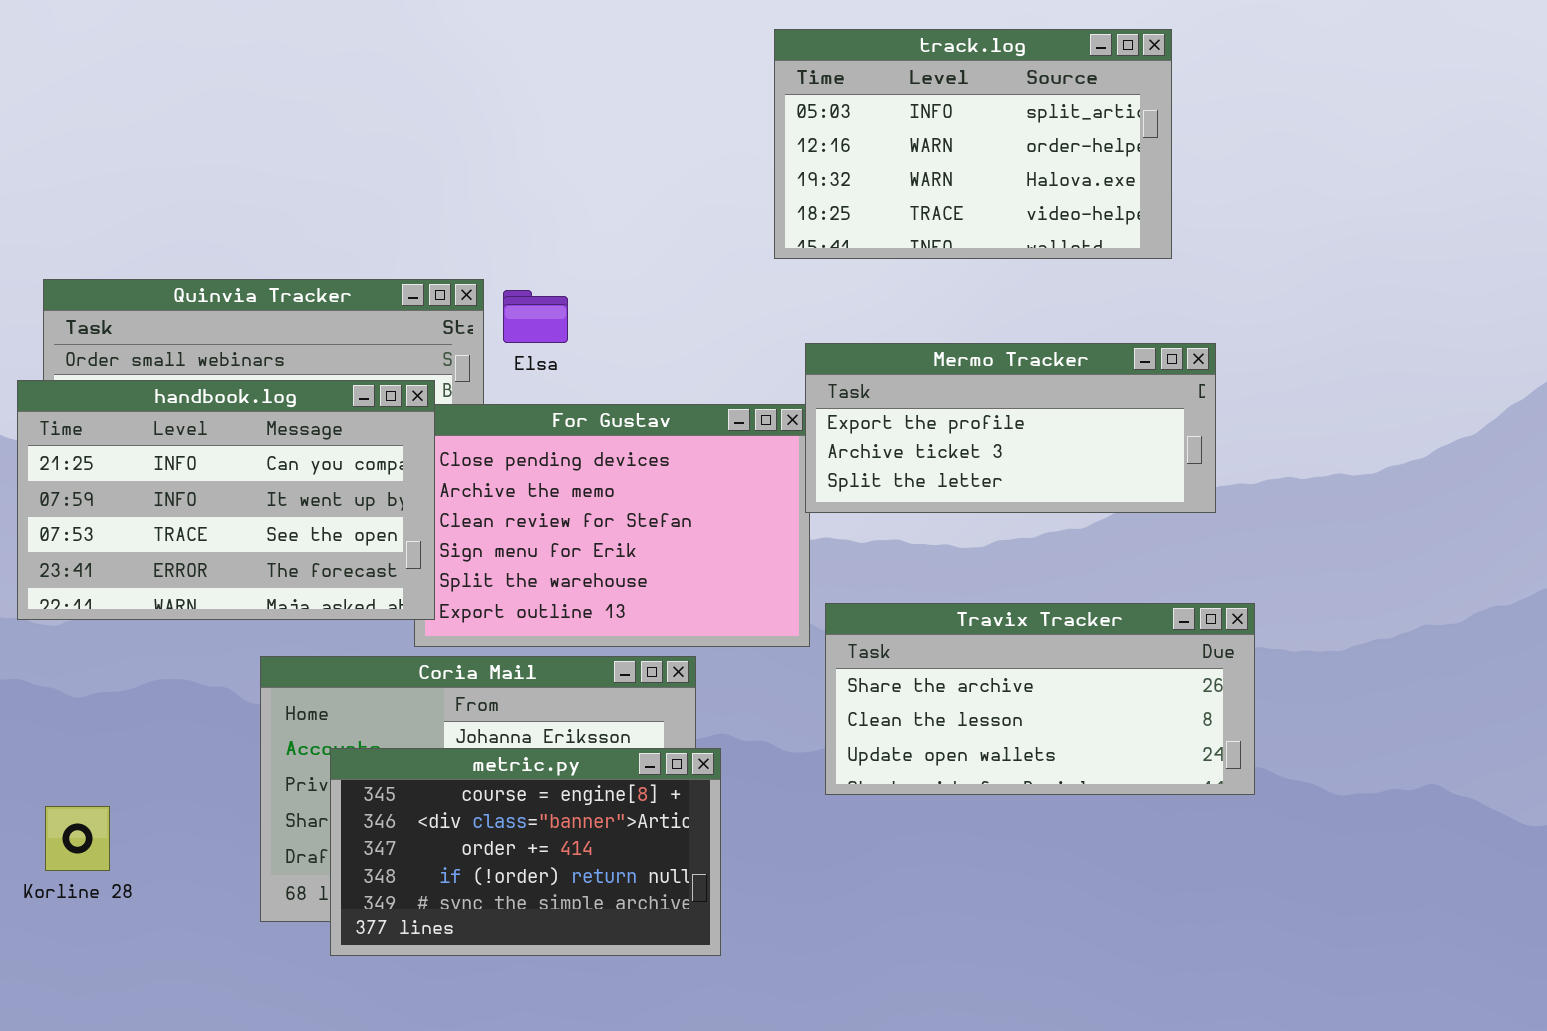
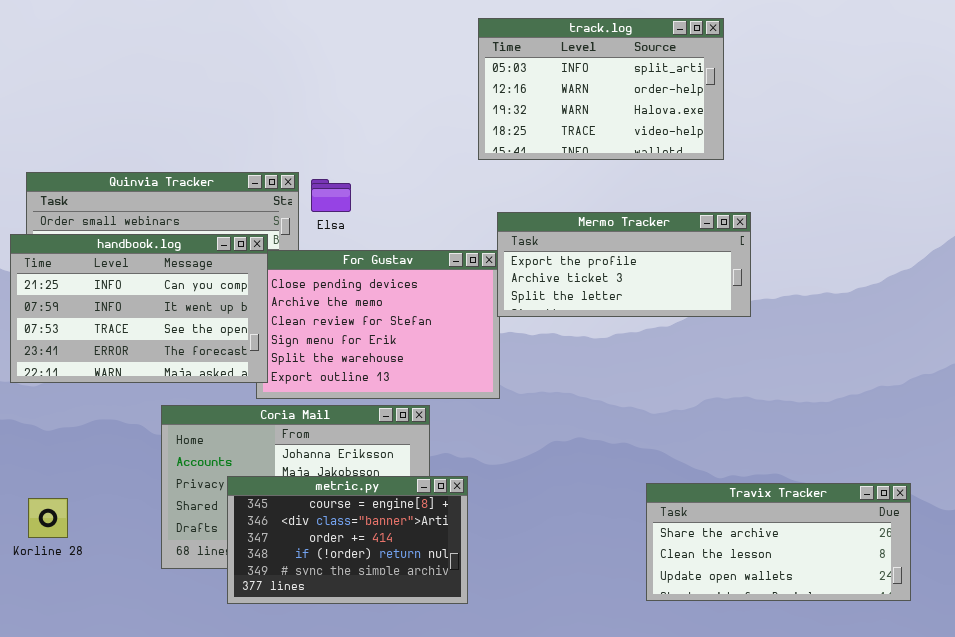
Travix Tracker: [825,603,1255,795] -> [646,483,911,601], moved
metric.py: [330,748,721,956] -> [227,476,468,604], moved

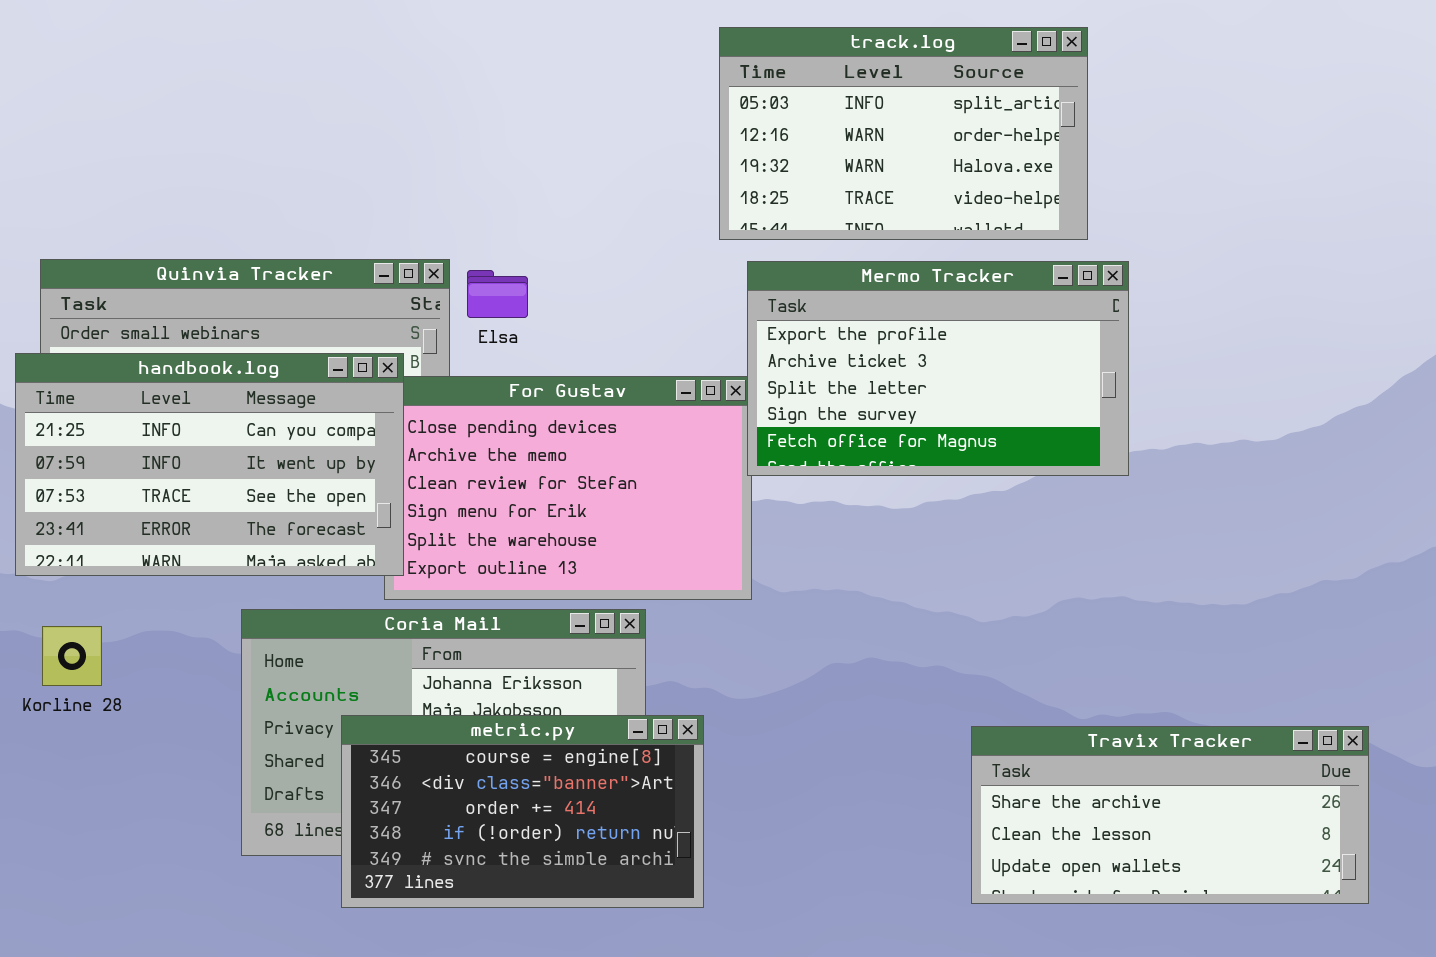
Mermo Tracker: [497,212,751,317] -> [747,261,1129,476], resized
Korline 28: [28,498,68,538] -> [42,626,102,686], moved

